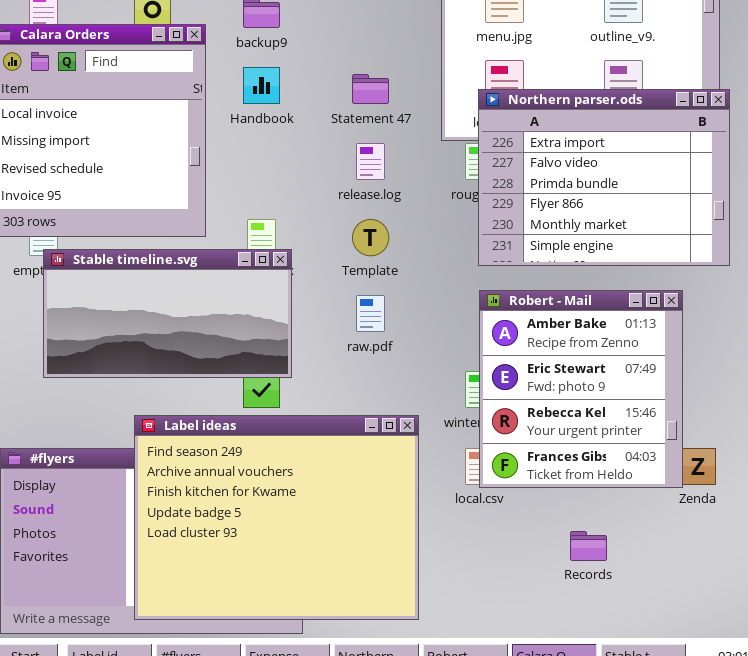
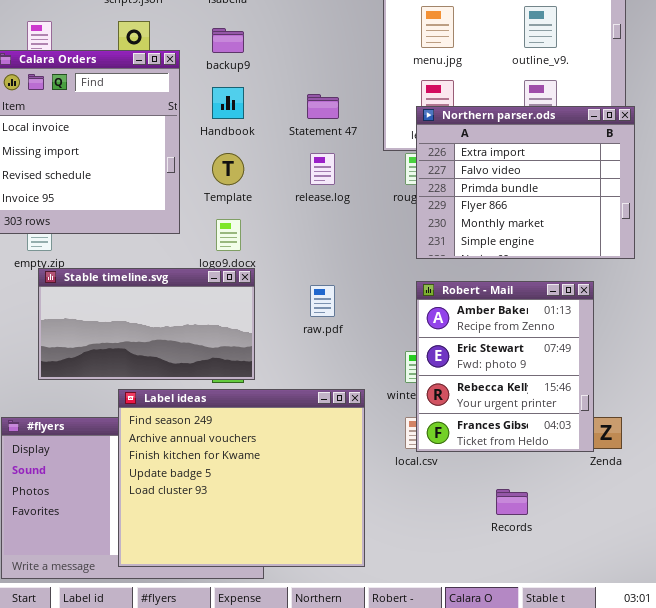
Template: [352,219,389,256] -> [212,153,244,185], moved
Stable timeline.svg: [43,249,292,378] -> [38,268,255,380], moved

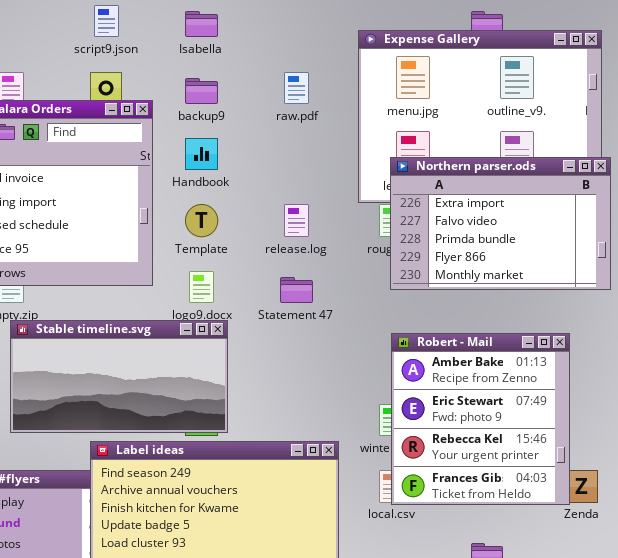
Statement 47: [307,94,339,119] -> [280,277,313,303], moved
Northern parser.ods: [416,106,635,259] -> [390,157,611,290], resized
raw.pdf: [310,285,335,317] -> [284,72,309,104], moved

